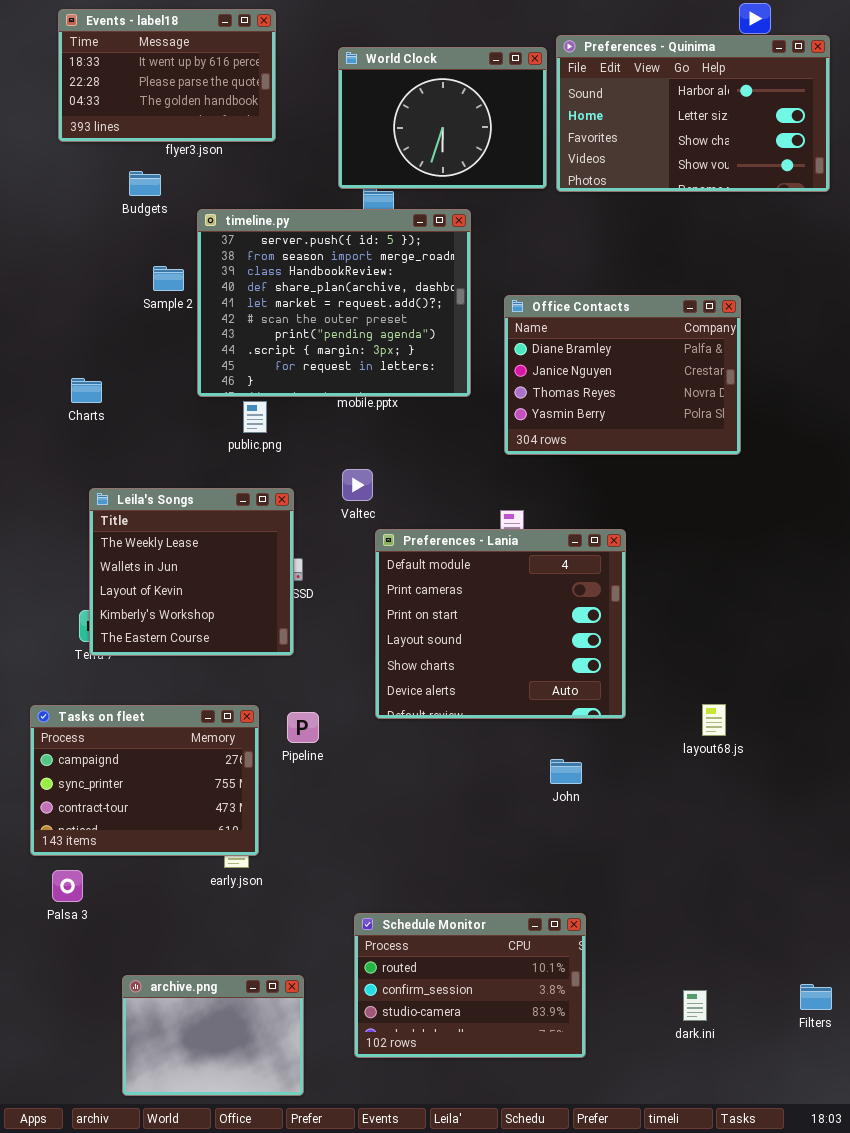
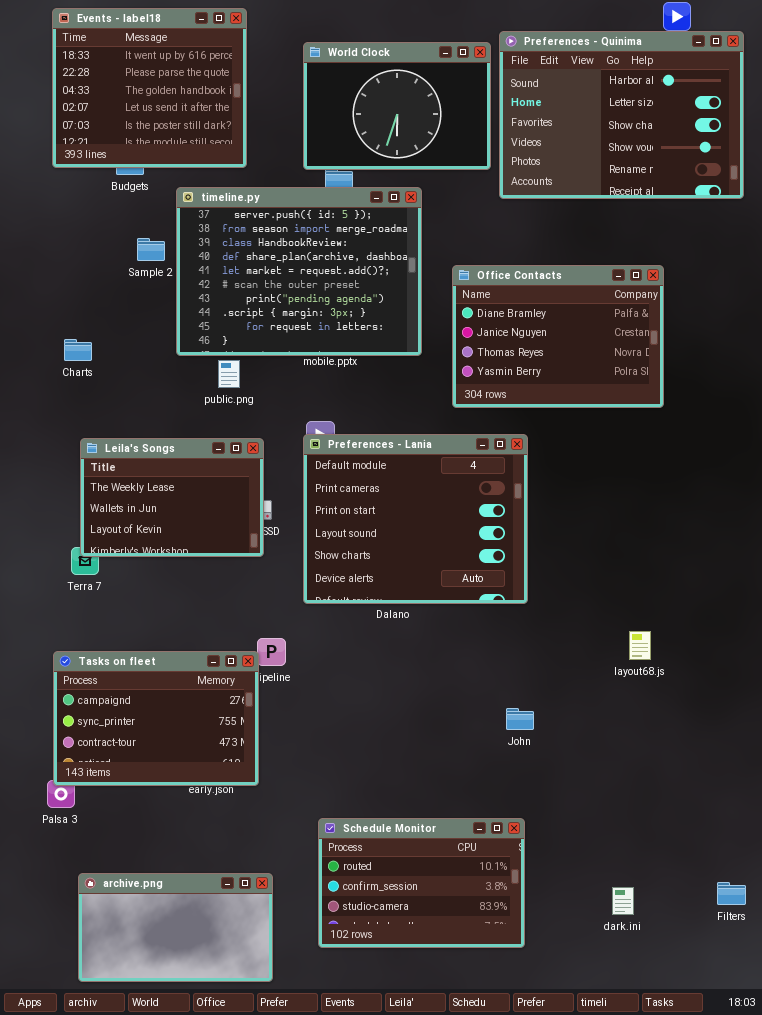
Events - label18: [58,9,276,142] -> [52,8,247,168], resized
Preferences - Quinima: [556,35,830,192] -> [499,31,744,199], resized
Leila's Songs: [89,488,294,656] -> [80,438,264,557], resized
Preferences - Lania: [375,529,626,719] -> [303,434,528,604], moved
Tasks on fleet: [30,705,259,856] -> [53,651,259,786], moved
John: [550,759,582,784] -> [506,708,534,730], moved
archive.png: [122,975,304,1096] -> [78,873,273,982], resized

